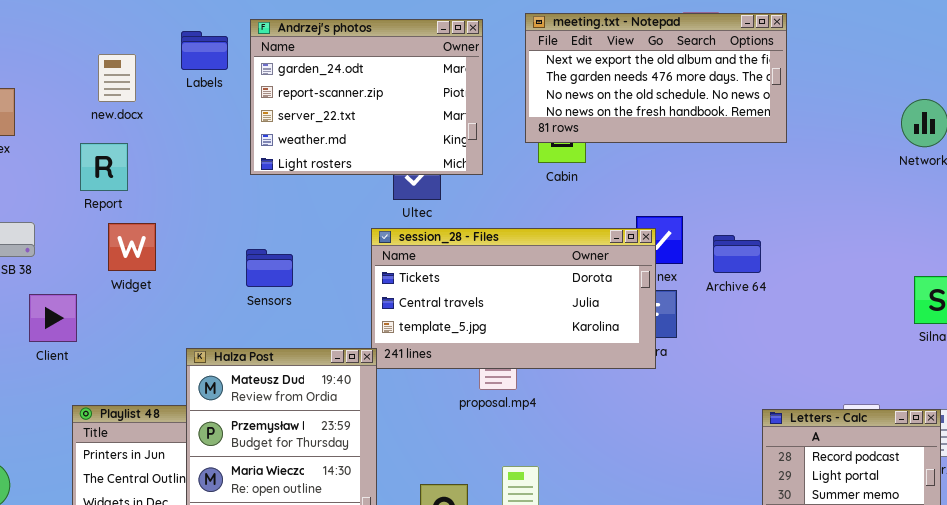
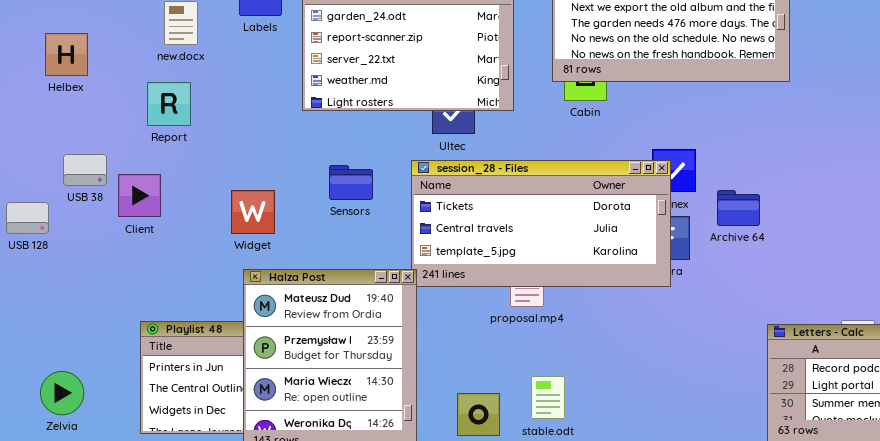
Widget: [108,223,156,271] -> [231,190,275,234], moved
Archive 64: [713,235,761,273] -> [717,190,760,226], moved
Sensors: [246,249,293,287] -> [329,165,373,200], moved
Client: [29,294,77,342] -> [118,174,161,217], moved

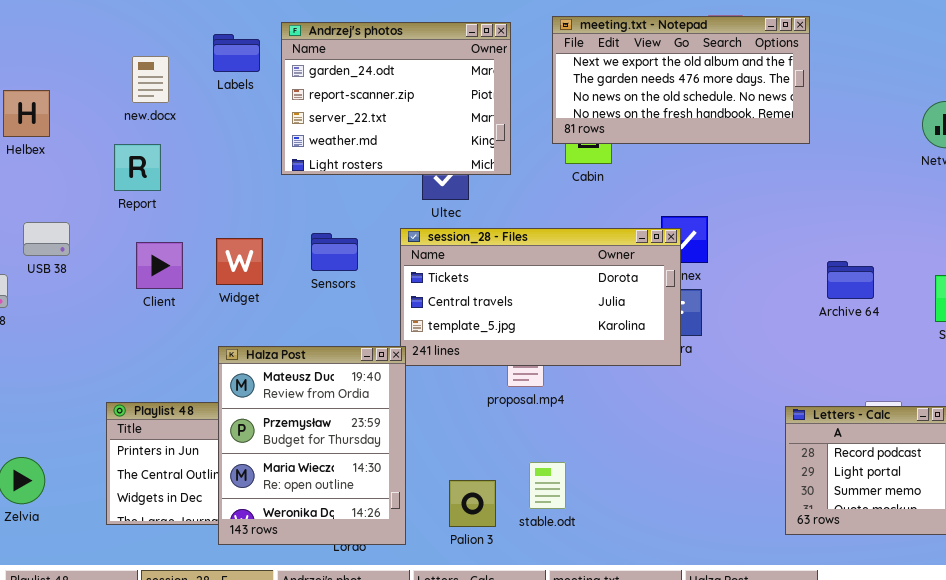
Client: [118,174,161,217] -> [136,242,183,289], moved
Widget: [231,190,275,234] -> [216,238,263,285], moved
Archive 64: [717,190,760,226] -> [827,261,874,299], moved

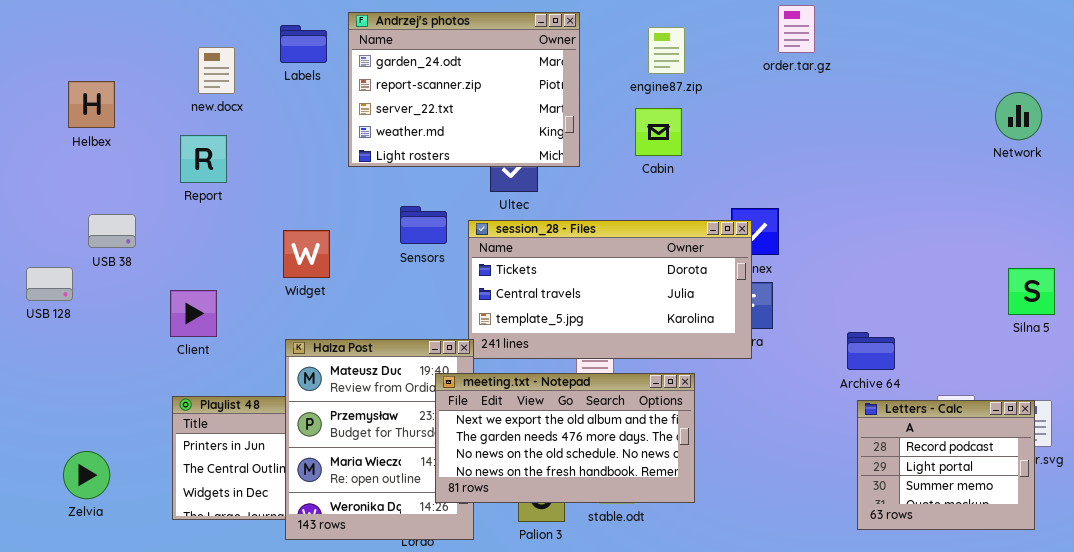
meeting.txt - Notepad: [552,16,810,144] -> [435,373,695,503], moved
Sensors: [311,233,358,271] -> [400,206,447,244], moved
Client: [136,242,183,289] -> [170,290,217,337], moved
Archive 64: [827,261,874,299] -> [847,332,895,370], moved

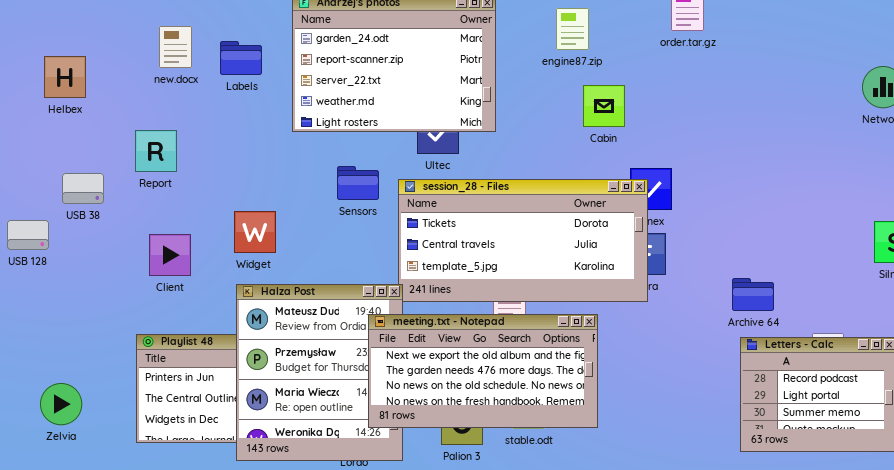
Labels: [280,25,327,63] -> [220,41,262,75], moved
Cabin: [635,108,682,156] -> [583,85,625,127], moved
Report: [180,135,227,183] -> [135,130,177,172], moved
Widget: [283,230,330,278] -> [234,211,276,253], moved
Client: [170,290,217,337] -> [149,234,191,276], moved

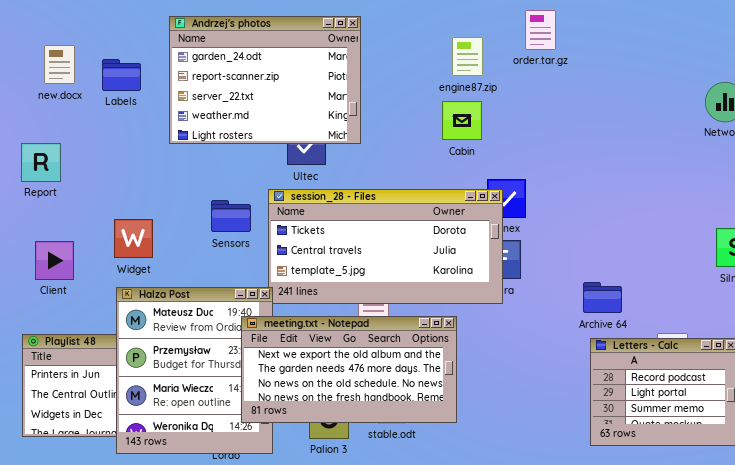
engine87.zip: [556,8,589,50] -> [452,37,483,76], moved
Sensors: [337,166,379,200] -> [211,200,251,232], moved

